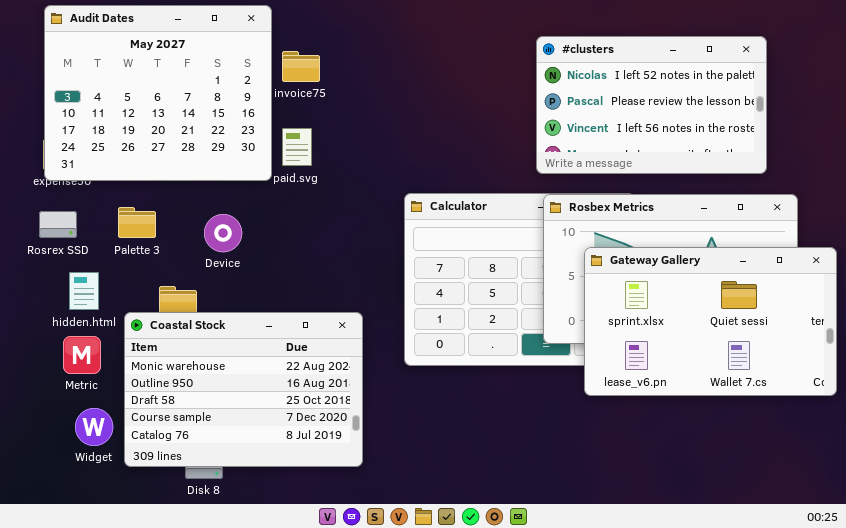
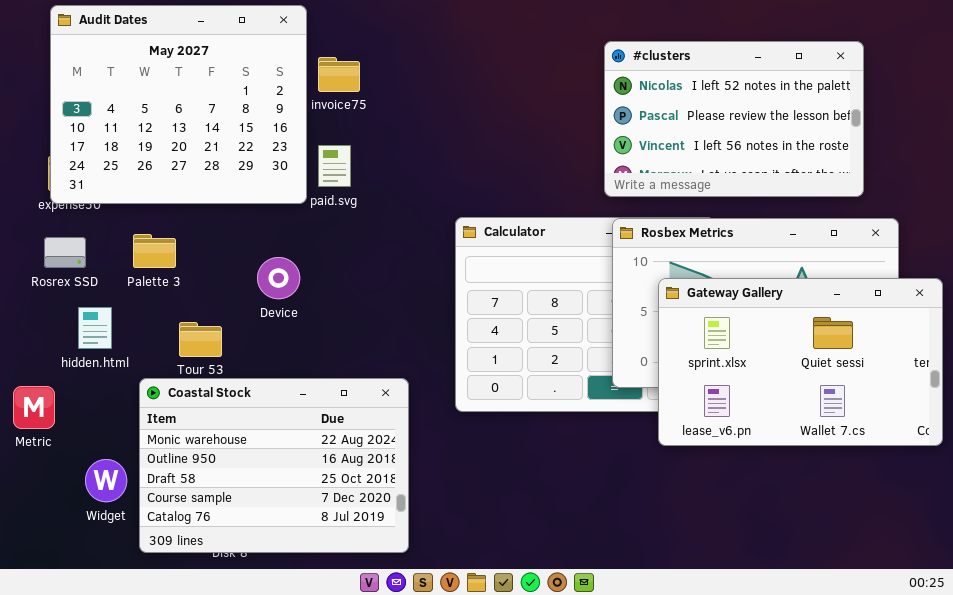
Device: [204,214,242,252] -> [257,257,300,299], moved
Coastal Stock: [124,312,363,467] -> [139,378,409,553], moved
Metric: [63,336,101,374] -> [13,386,55,429], moved

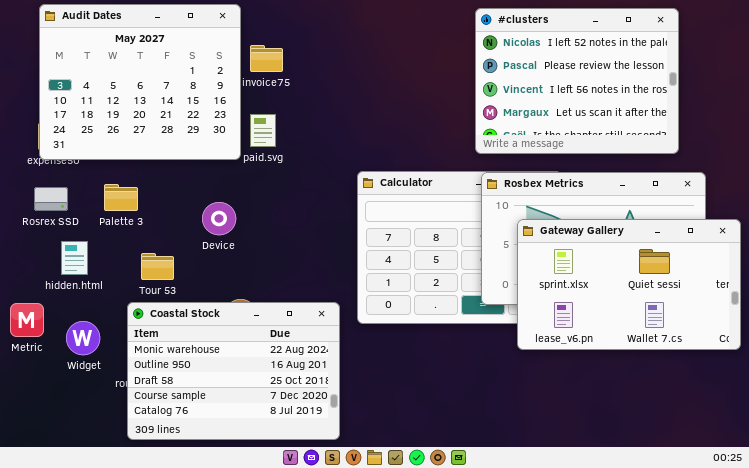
#clusters: [604,41,864,197] -> [475,8,679,154], resized
Coastal Stock: [139,378,409,553] -> [127,302,340,440], moved
Widget: [85,459,127,502] -> [66,321,100,355], moved

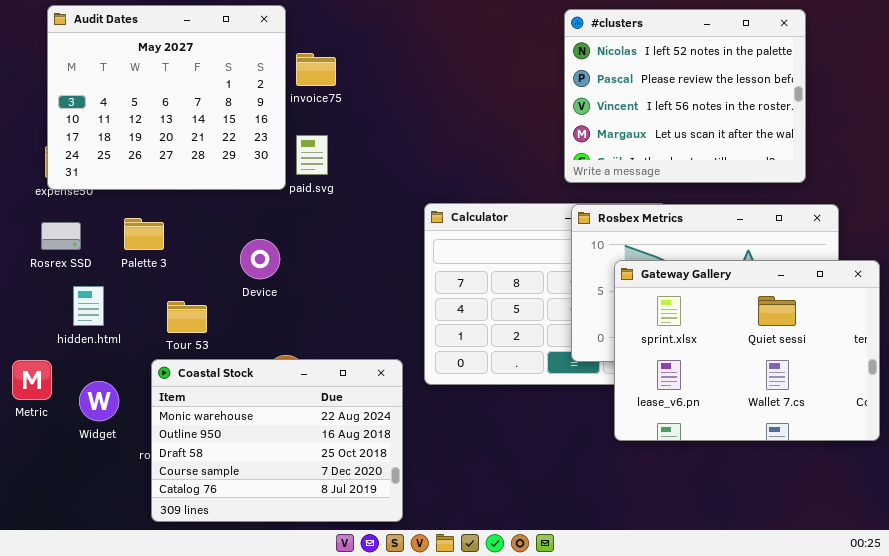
Gateway Gallery: [517,219,741,350] -> [614,260,880,441], resized

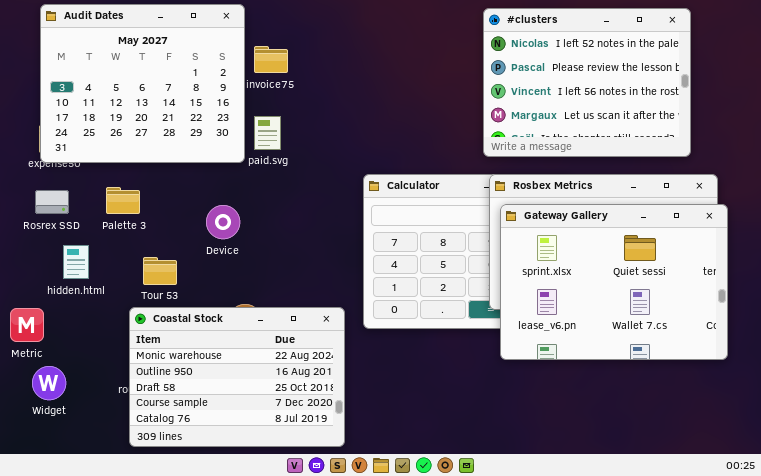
Gateway Gallery: [614,260,880,441] -> [500,204,728,360], moved
Widget: [79,381,119,421] -> [32,366,66,400], moved

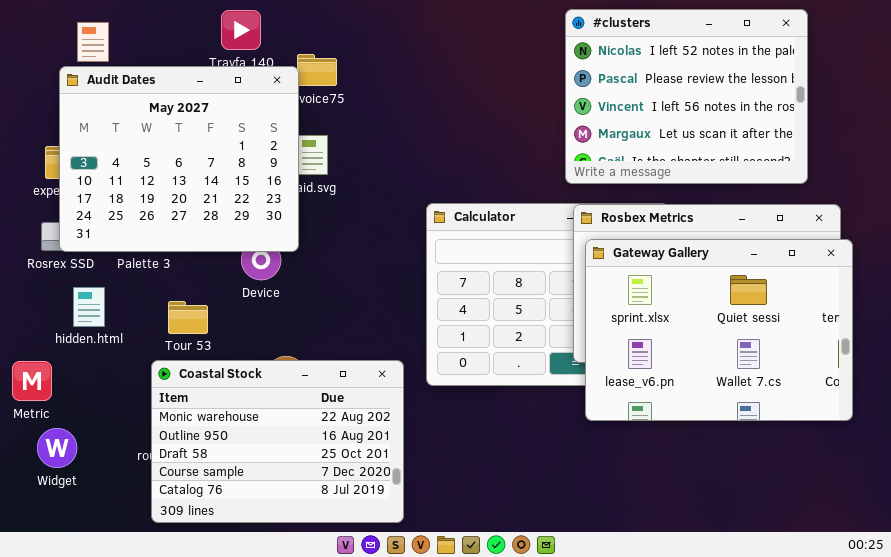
Audit Dates: [40,4,245,163] -> [59,66,299,252], moved

